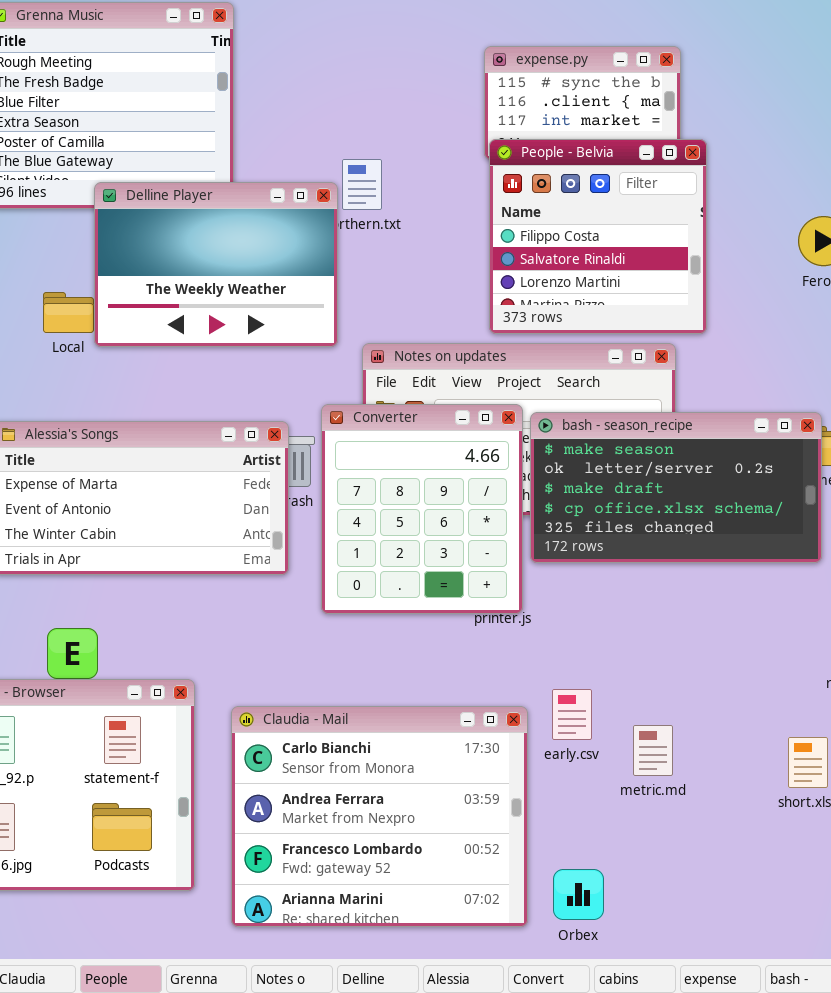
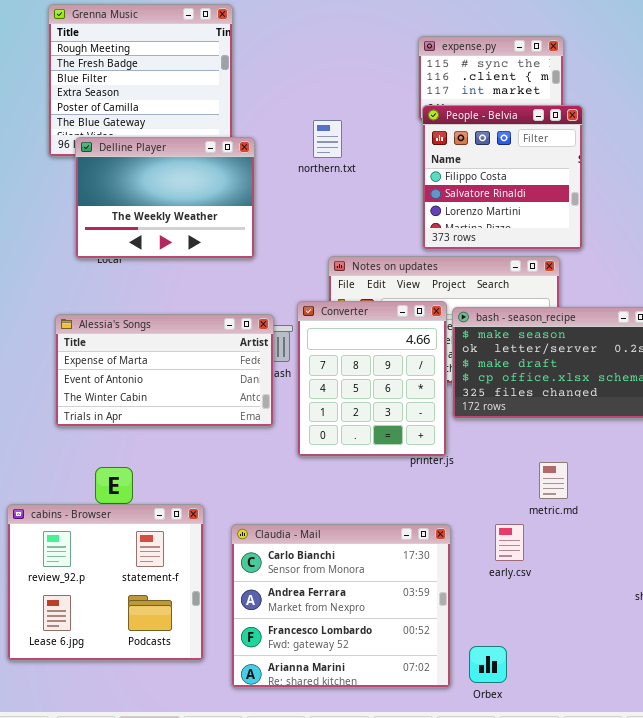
Delline Player: [94,182,338,347] -> [75,137,255,259], moved
early.csv: [552,689,592,740] -> [495,524,524,561], moved
metric.md: [633,725,673,776] -> [539,462,568,499], moved

